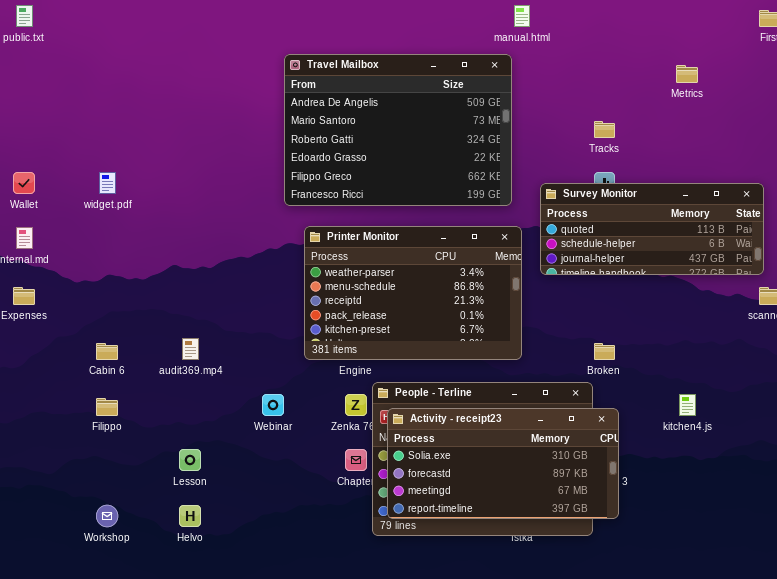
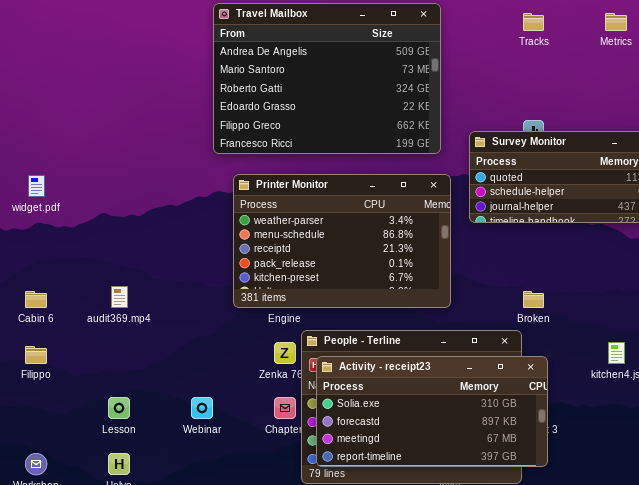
Tracks: [594,121,615,138] -> [523,13,544,31], moved
widget.pdf: [99,172,116,194] -> [28,175,45,197], moved
Webinar: [262,394,284,416] -> [191,397,213,419], moved

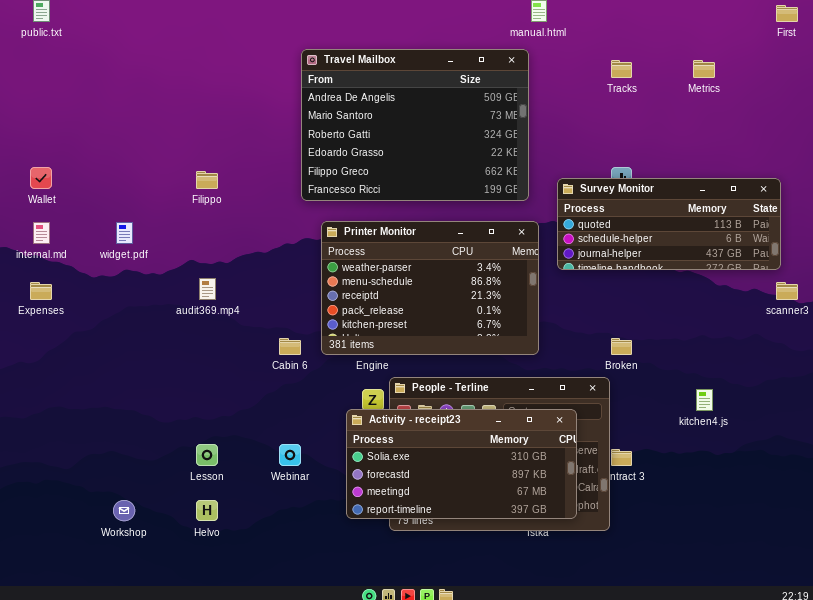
audit369.mp4: [111,286,128,308] -> [199,278,216,300], moved
Cabin 6: [25,291,47,308] -> [279,338,301,355], moved
Filippo: [25,346,47,364] -> [196,171,218,189], moved
Activity - receipt23: [316,356,548,467] -> [346,409,577,519], moved

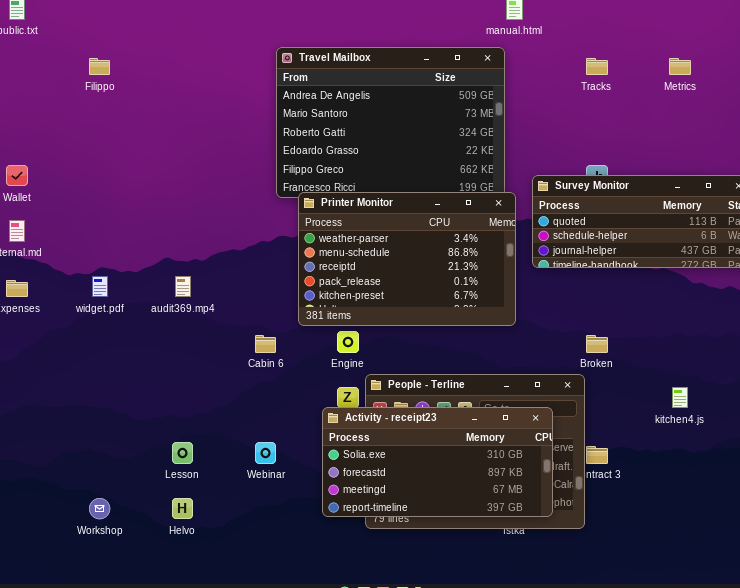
Filippo: [196,171,218,189] -> [89,58,110,75], moved
Printer Monitor: [321,221,539,355] -> [298,192,516,326], moved
widget.pdf: [116,222,133,244] -> [92,276,108,297], moved

